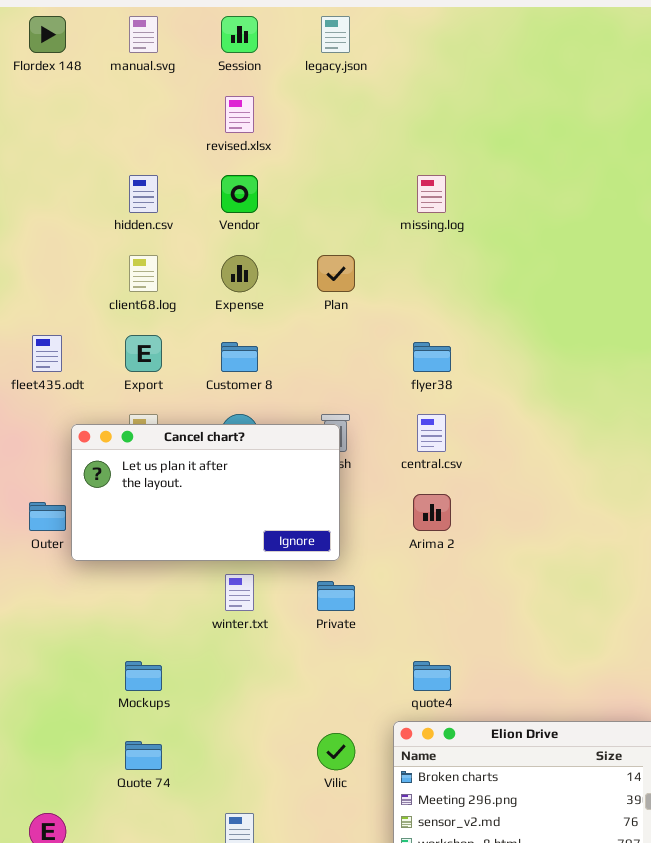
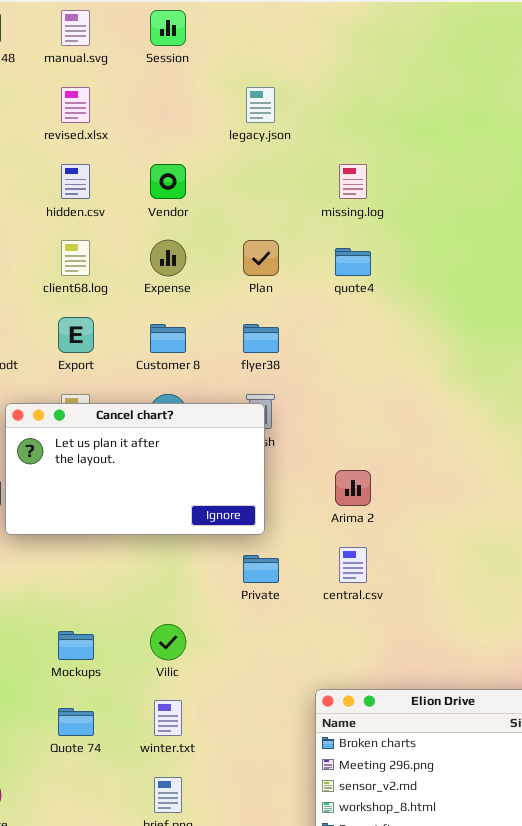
legacy.json: [321,16,350,53] -> [246,87,275,123], moved
revised.xlsx: [225,96,254,133] -> [61,87,90,123], moved
flyer38: [413,342,451,372] -> [243,324,279,353], moved
central.csv: [417,414,446,452] -> [339,547,367,583], moved
winter.txt: [225,574,254,611] -> [154,700,182,736], moved
quote4: [413,661,451,691] -> [335,248,371,276], moved
Vilic: [317,733,355,770] -> [150,624,186,660], moved

